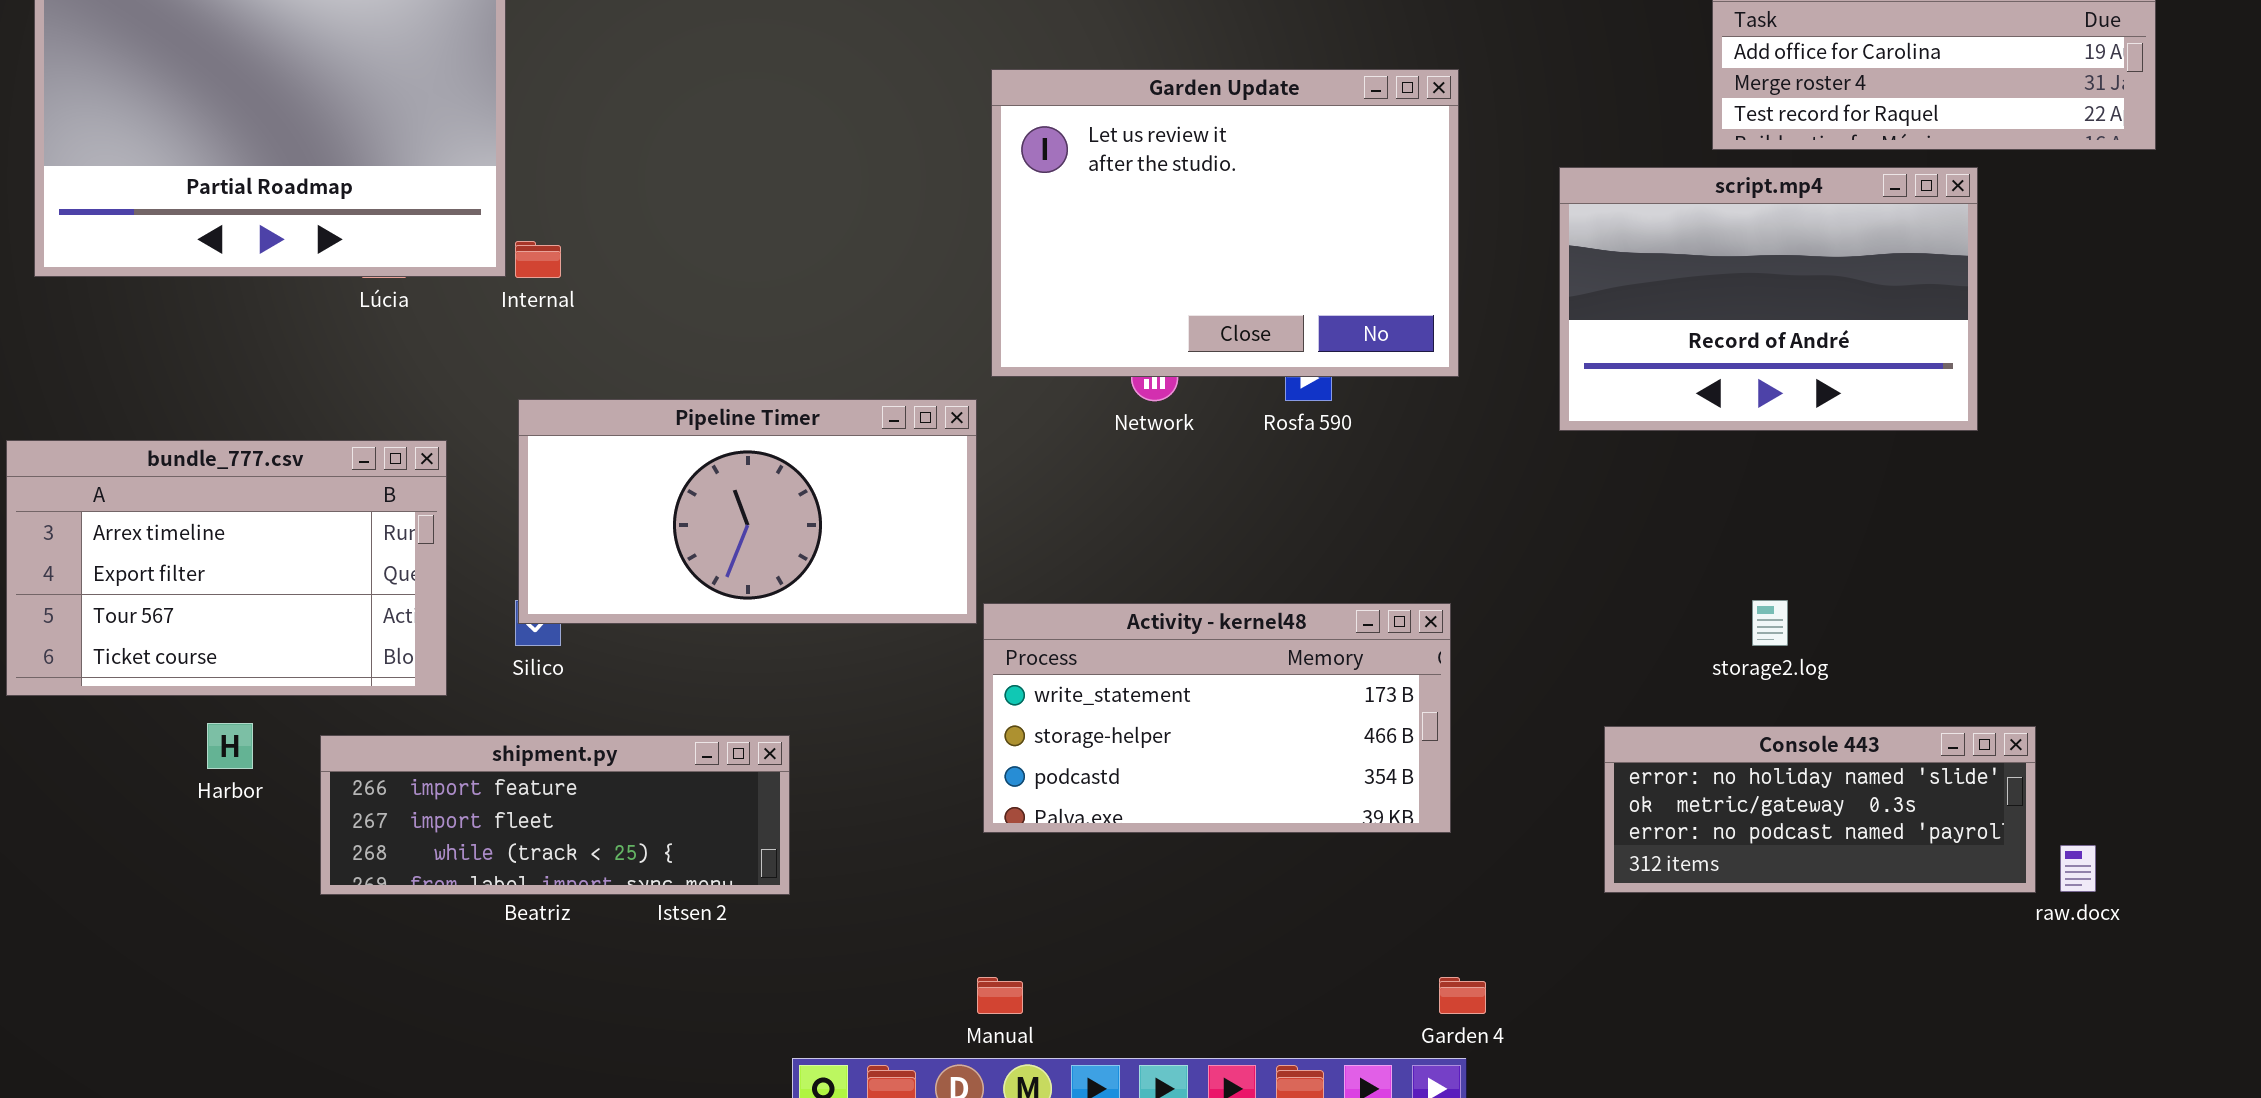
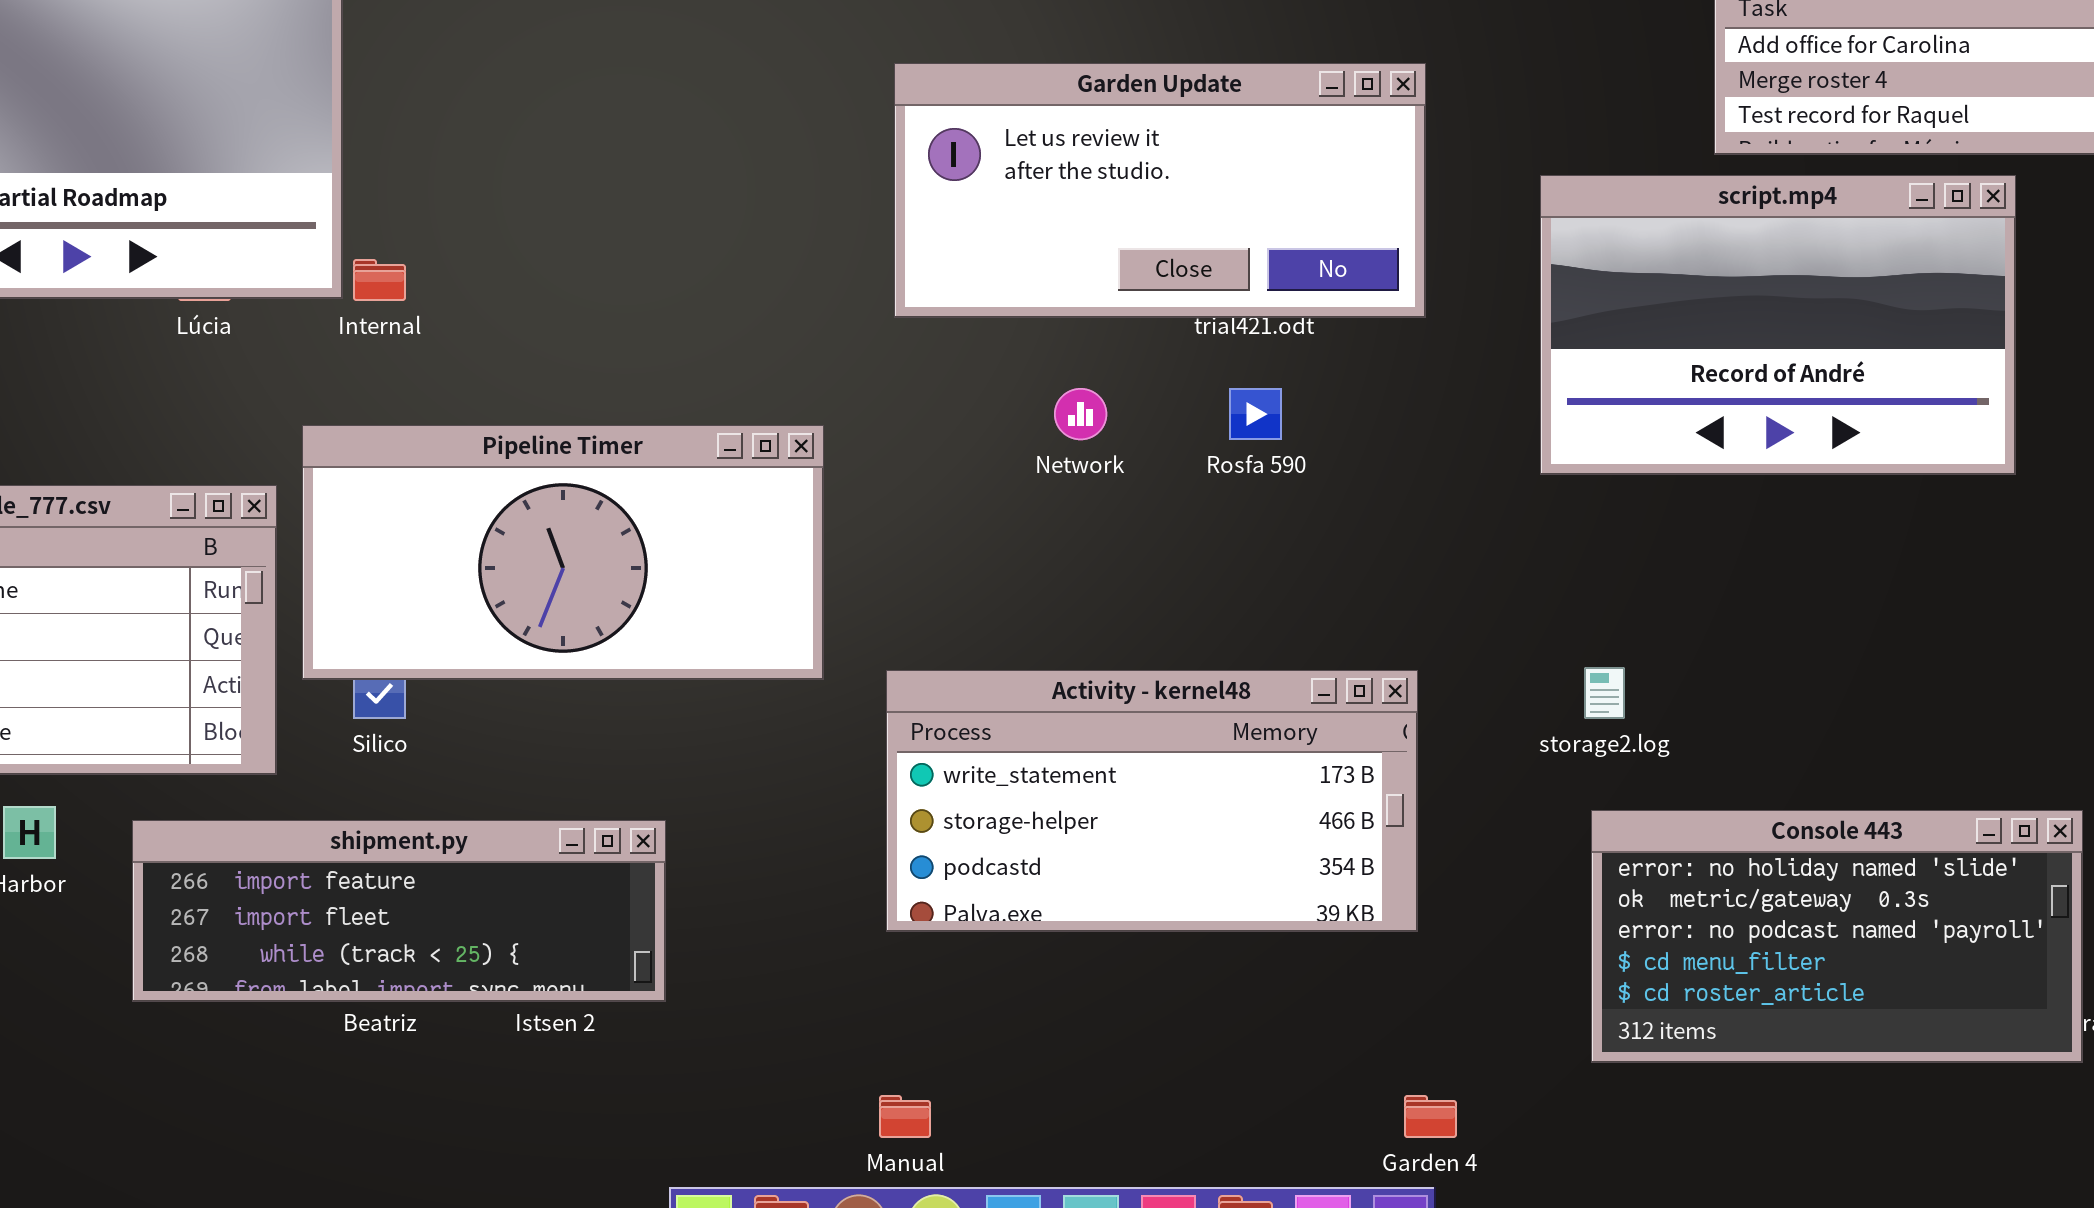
Garden Update: [991,69,1459,377] -> [894,63,1426,318], resized
Pipeline Timer: [518,399,977,624] -> [302,425,824,680], moved
storage2.log: [1752,600,1788,646] -> [1584,667,1625,719], moved
Console 443: [1604,726,2036,893] -> [1591,810,2083,1063], resized

